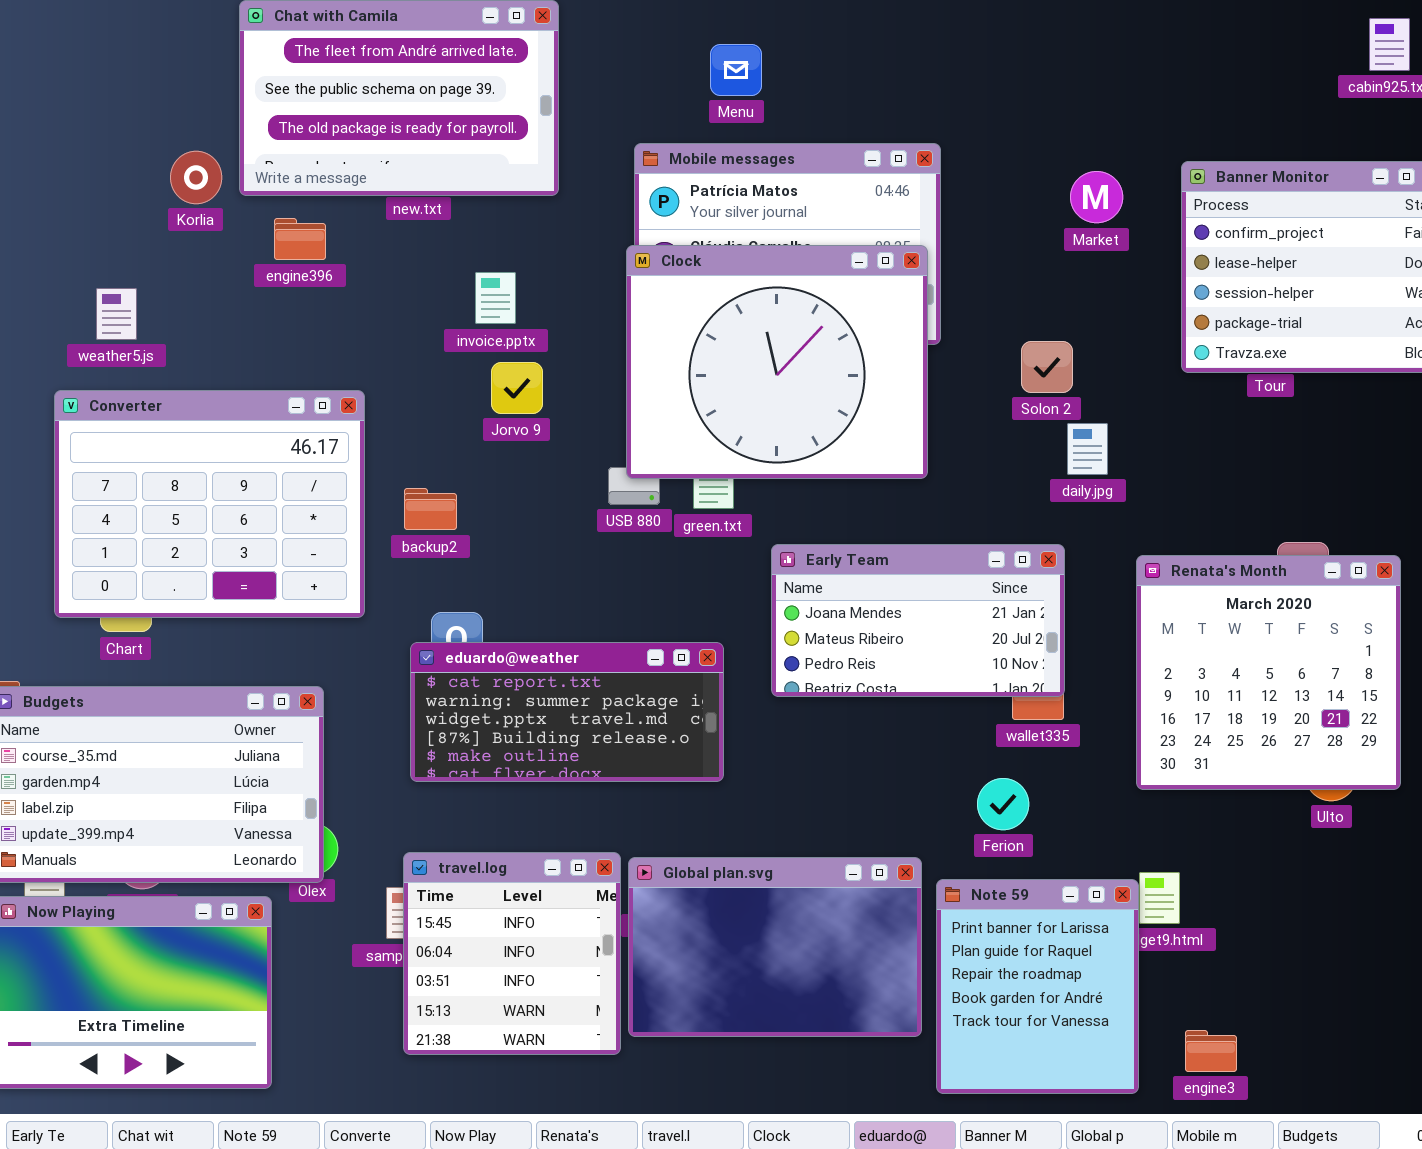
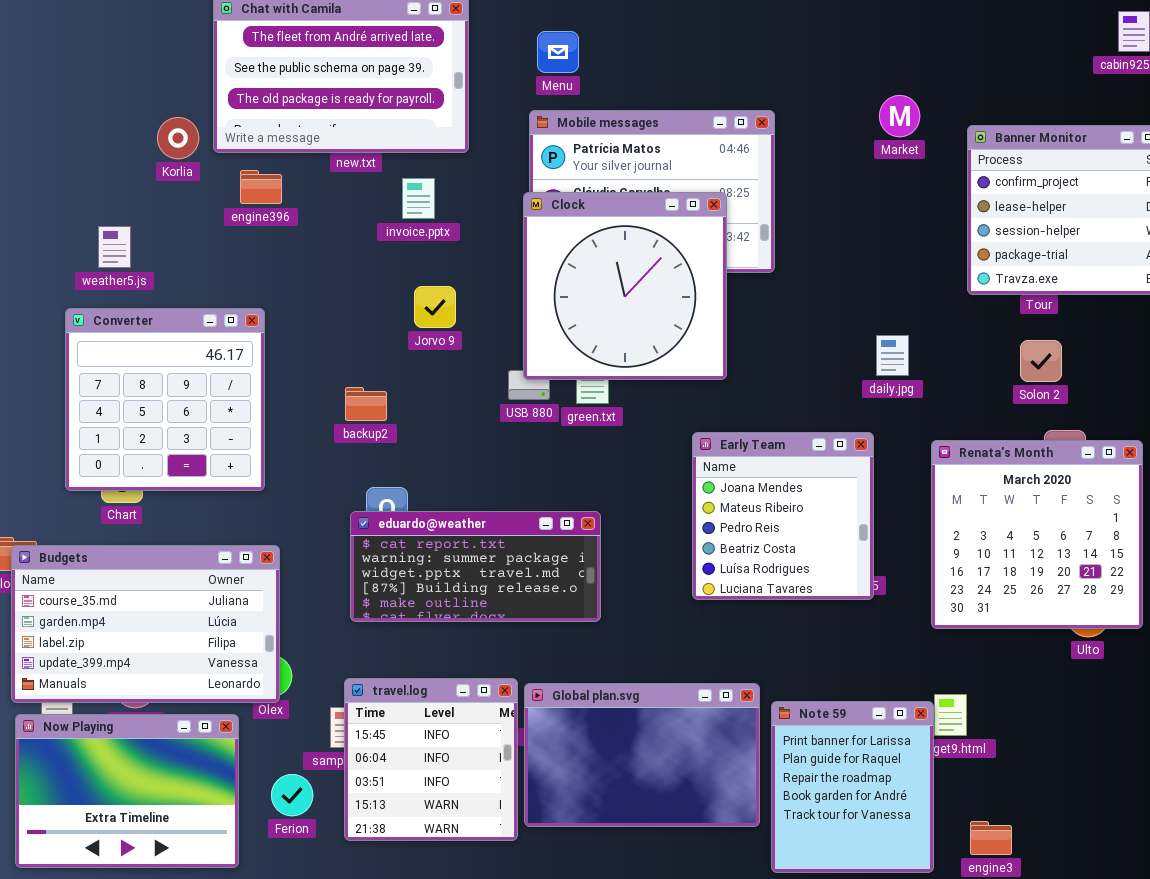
Menu: [710,44,762,96] -> [537,31,579,73], moved
Market: [1070,171,1123,223] -> [879,95,920,137], moved
Clock: [626,245,928,479] -> [523,192,727,380], resized
invoice.pptx: [475,272,516,324] -> [402,178,435,219], moved
Solon 2: [1021,341,1073,393] -> [1020,340,1062,382], moved
Converter: [54,390,365,618] -> [65,308,265,491], resized
Early Team: [771,544,1065,697] -> [692,432,874,600], resized
Ferion: [977,778,1029,830] -> [271,774,313,816], moved

